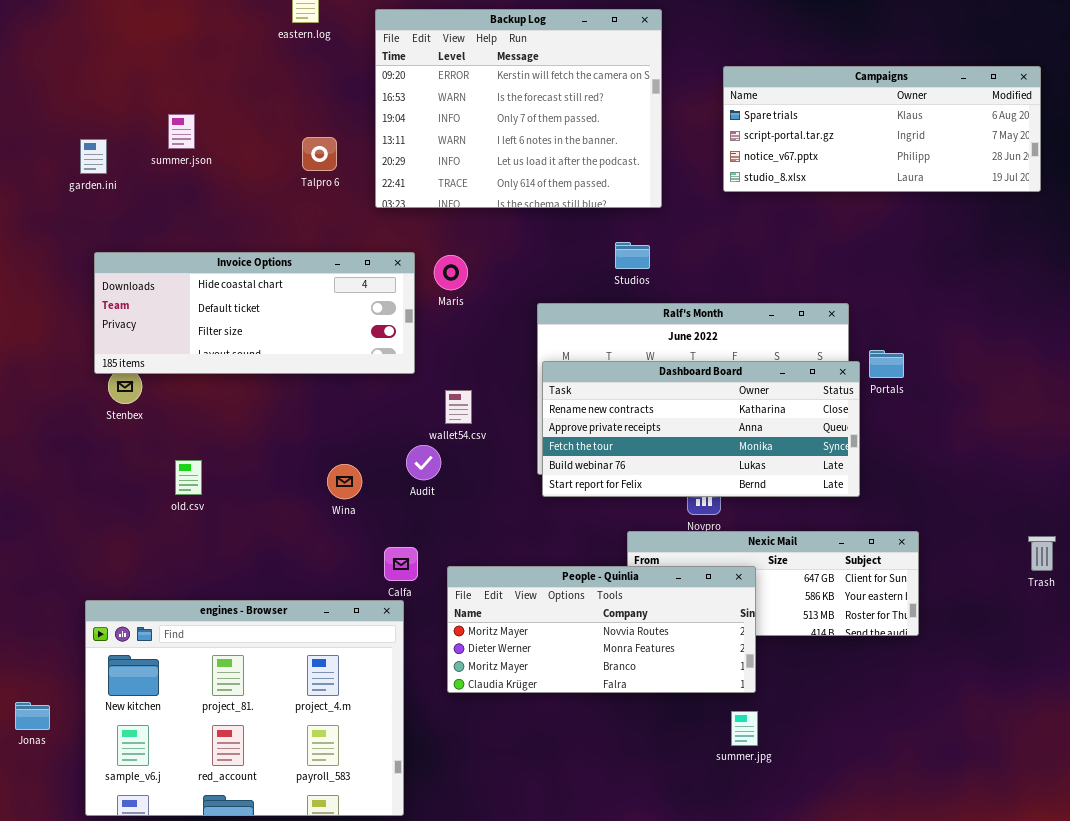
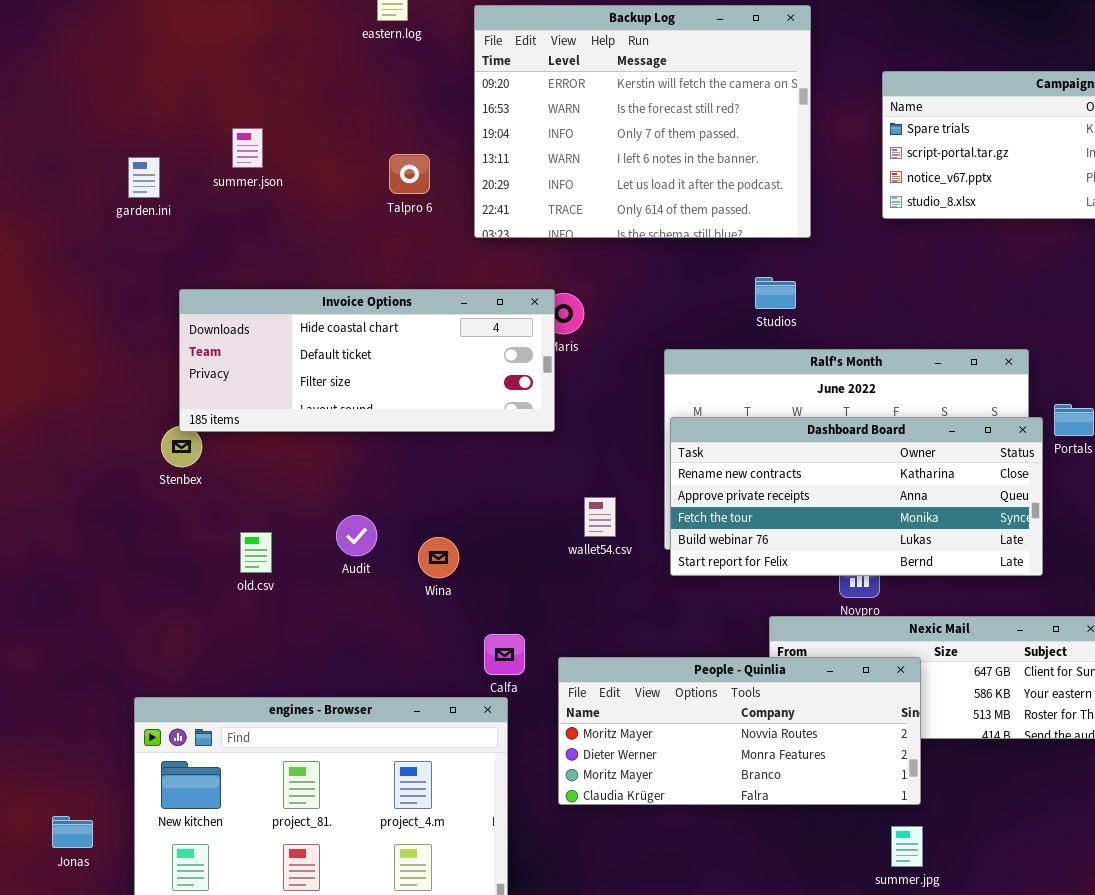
Invoice Options: [94,252,415,374] -> [179,289,555,432], moved
wallet54.csv: [445,390,472,424] -> [584,497,616,537], moved
Audit: [406,445,441,480] -> [336,515,377,556], moved

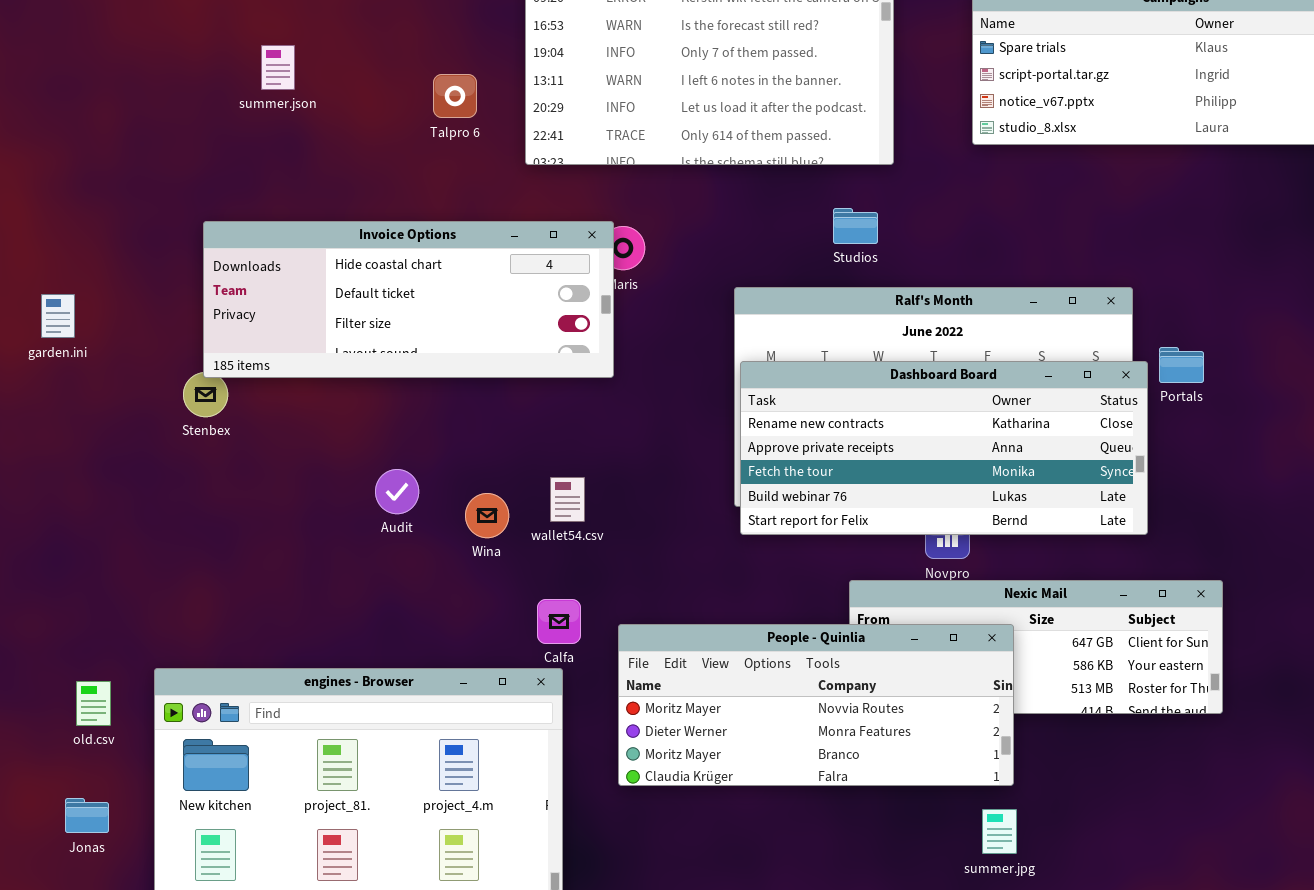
garden.ini: [128,157,160,198] -> [41,294,75,338], moved
wallet54.csv: [584,497,616,537] -> [550,477,585,522], moved
old.csv: [240,532,272,573] -> [76,681,111,726], moved

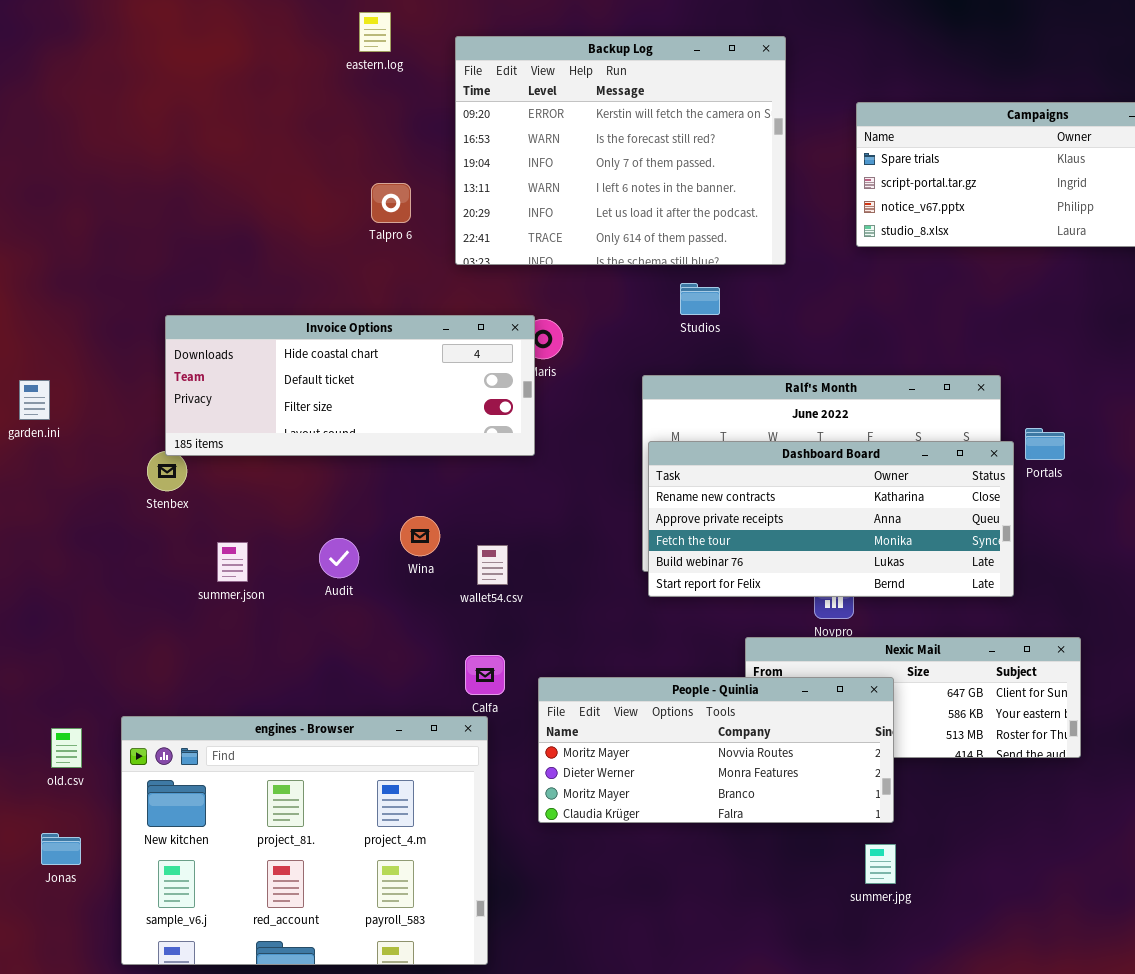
summer.json: [261,45,295,90] -> [217,542,248,582], moved
Studios: [833,208,878,244] -> [680,283,720,315], moved
Wina: [465,493,509,538] -> [400,516,440,556], moved

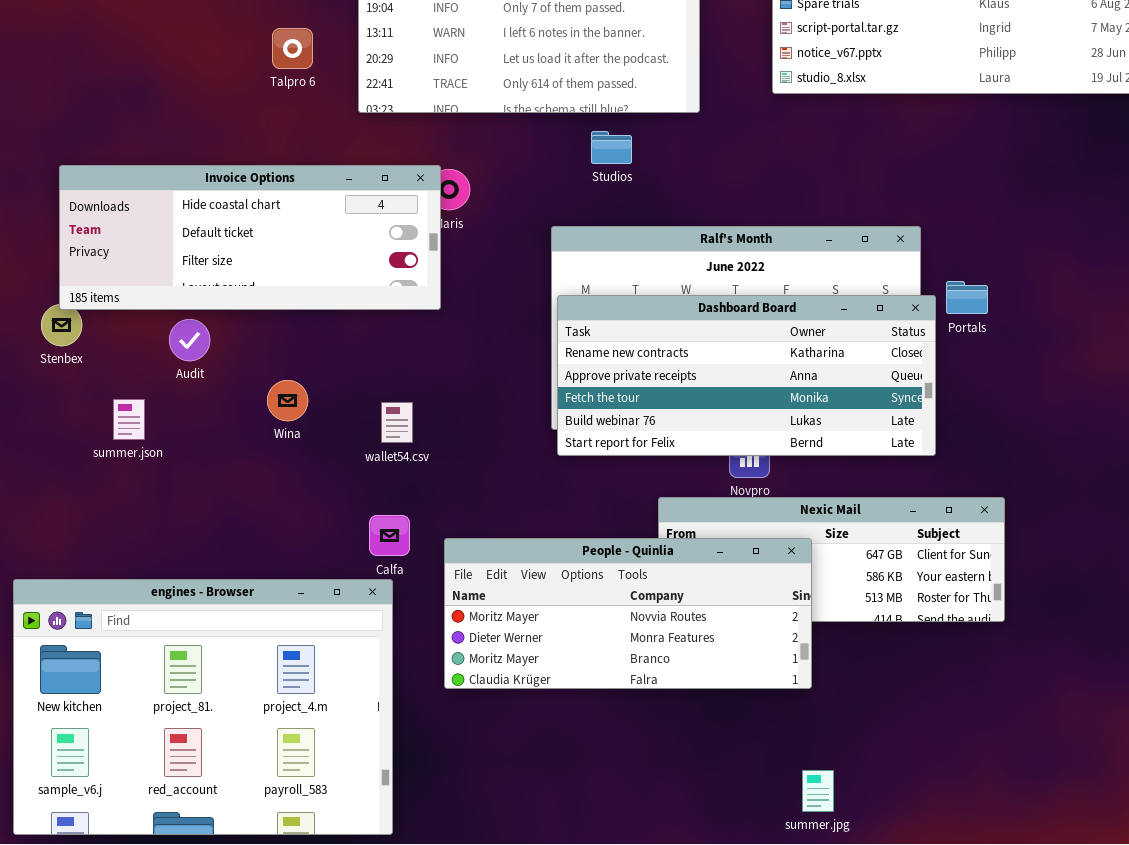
Wina: [400,516,440,556] -> [267,380,308,421], moved
Audit: [319,538,359,578] -> [169,319,210,361], moved
summer.jpg: [865,844,896,884] -> [802,770,834,812], moved

